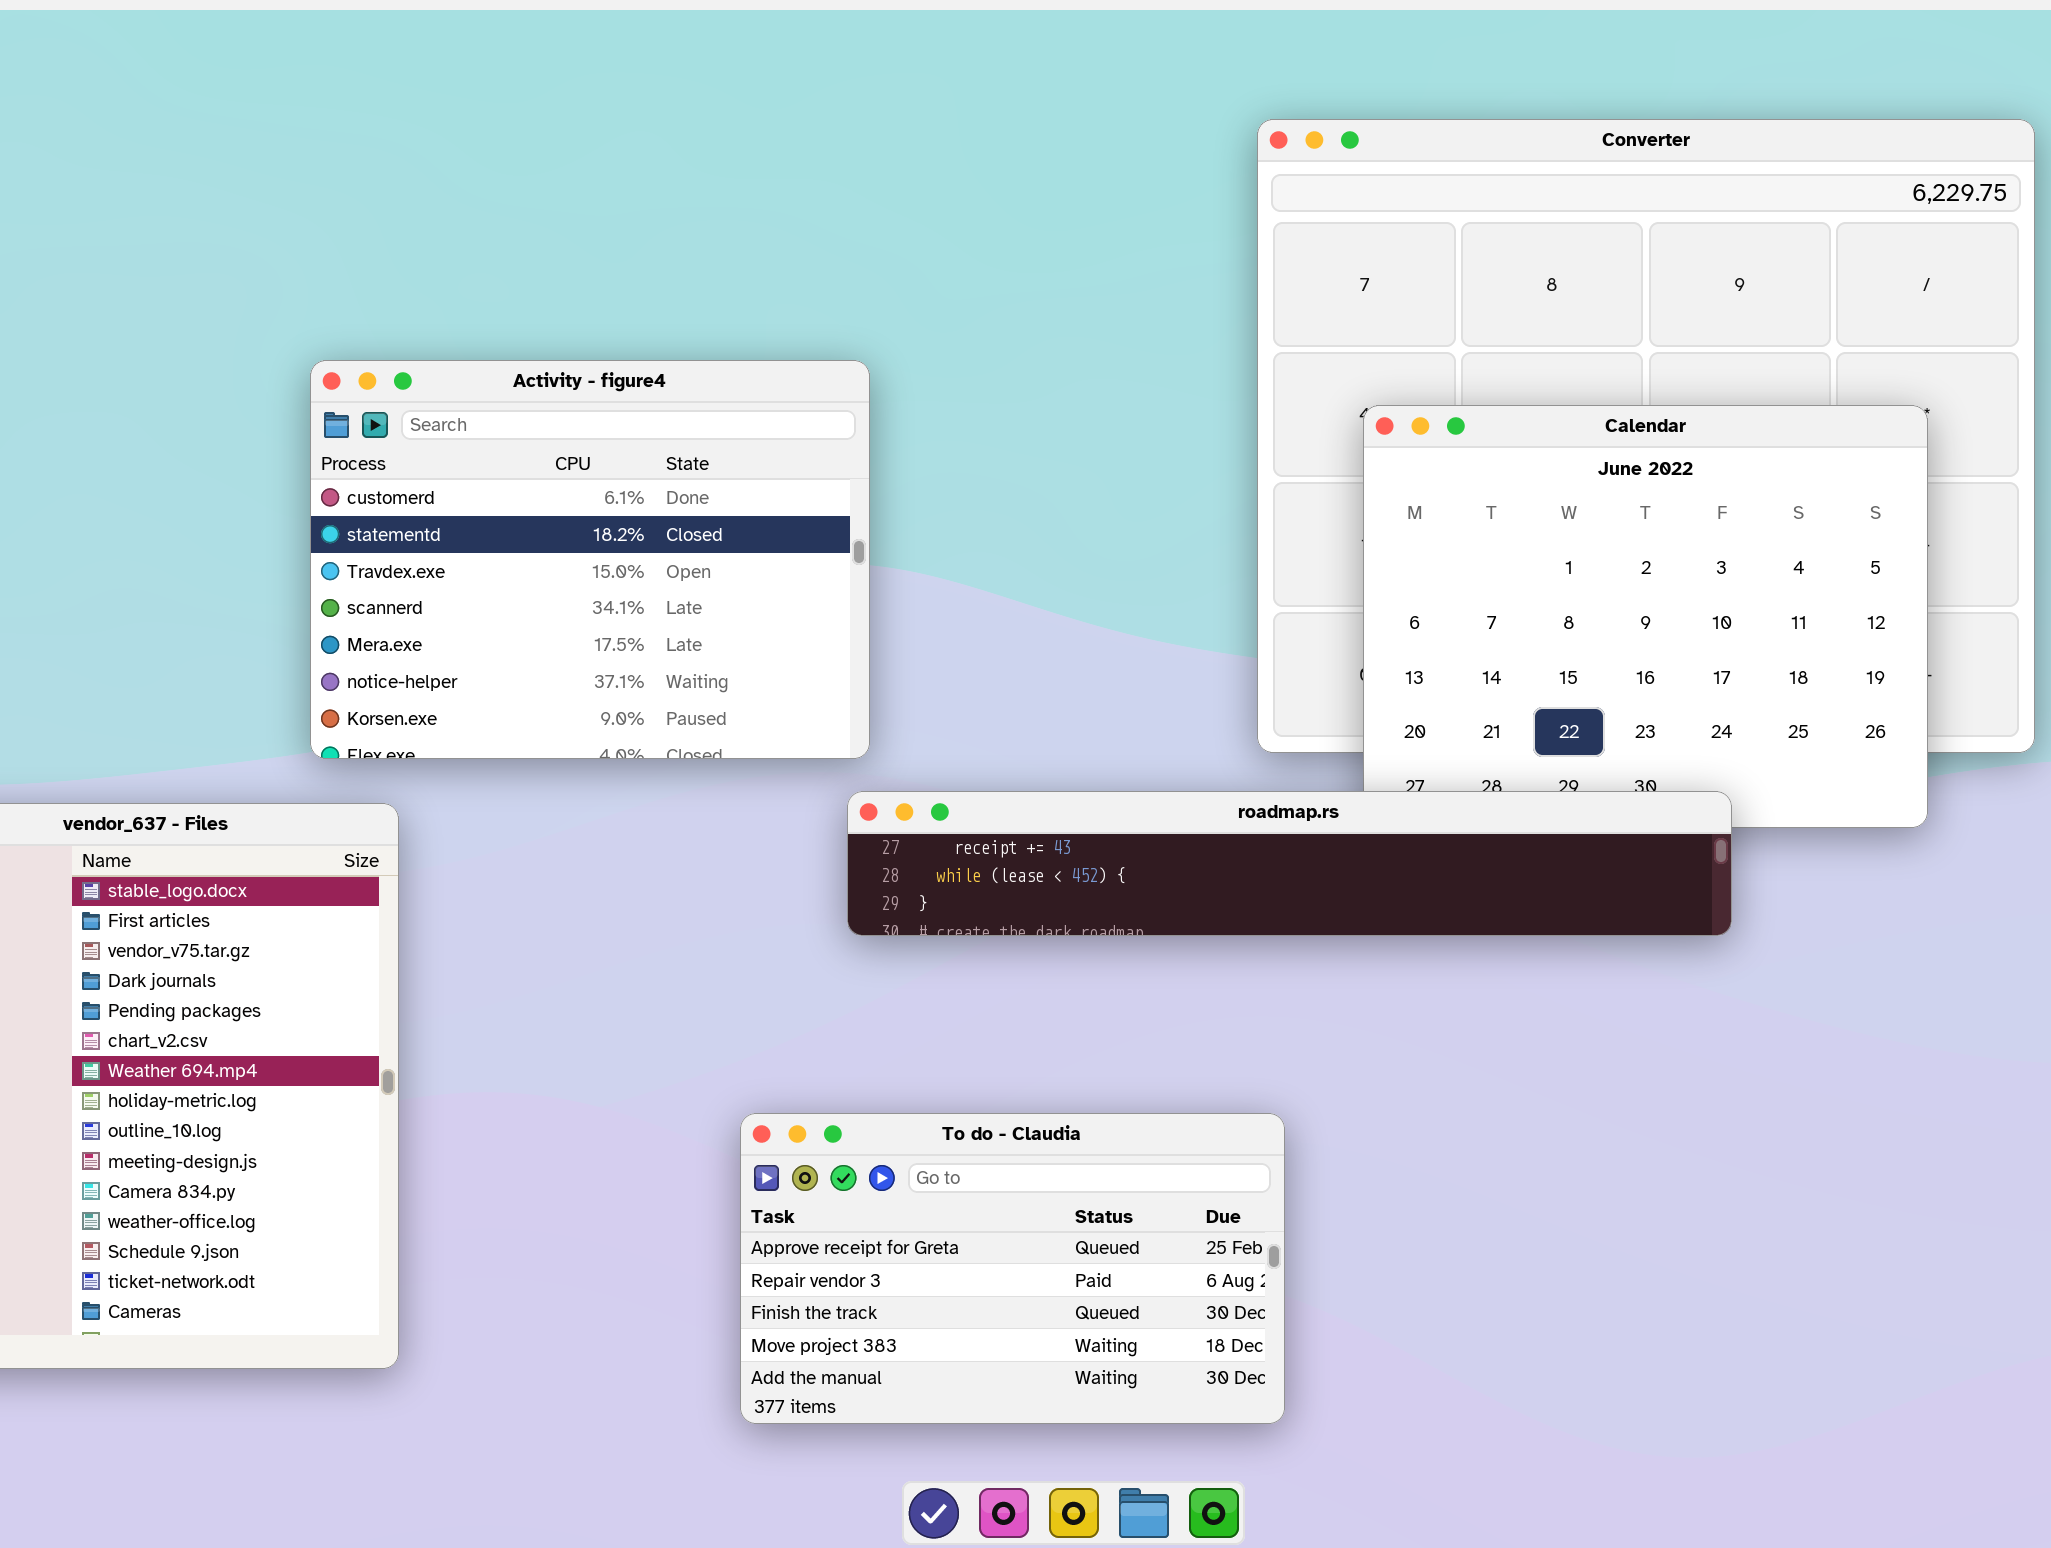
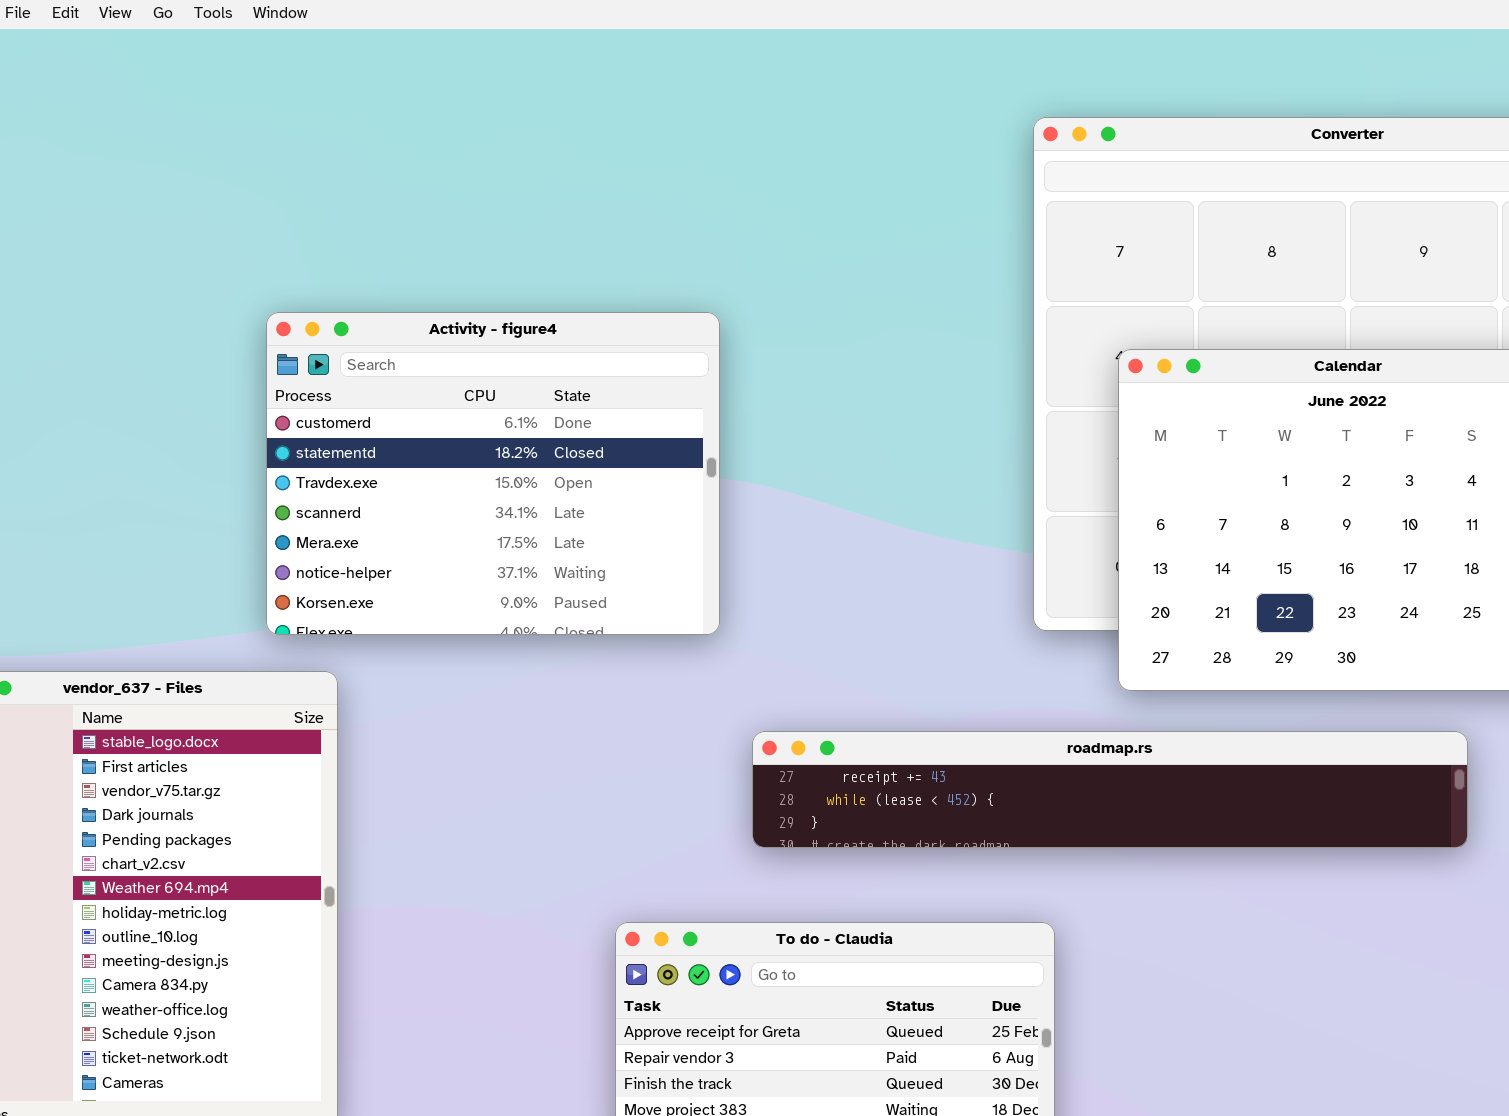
roadmap.rs: [847,791,1732,936] -> [752,731,1468,848], moved

